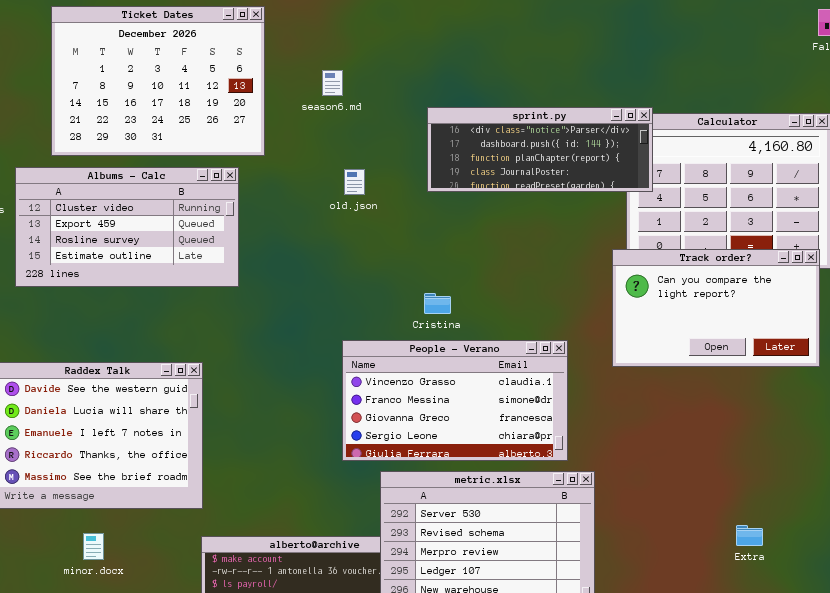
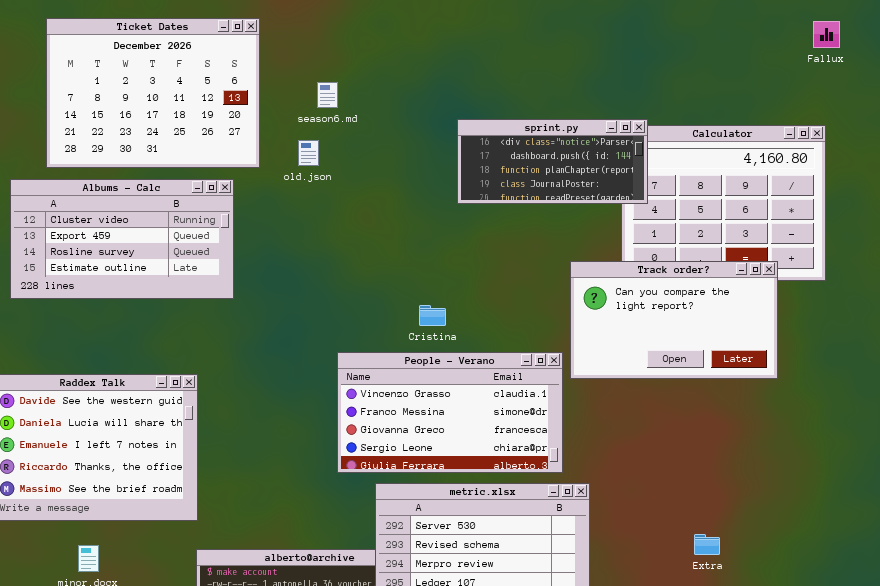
sprint.py: [427,107,653,192] -> [457,119,648,204], resized
old.json: [344,169,365,195] -> [298,140,319,166], moved
Track order?: [612,249,820,367] -> [570,261,778,379], moved
Extra: [736,525,763,546] -> [694,534,720,555], moved

